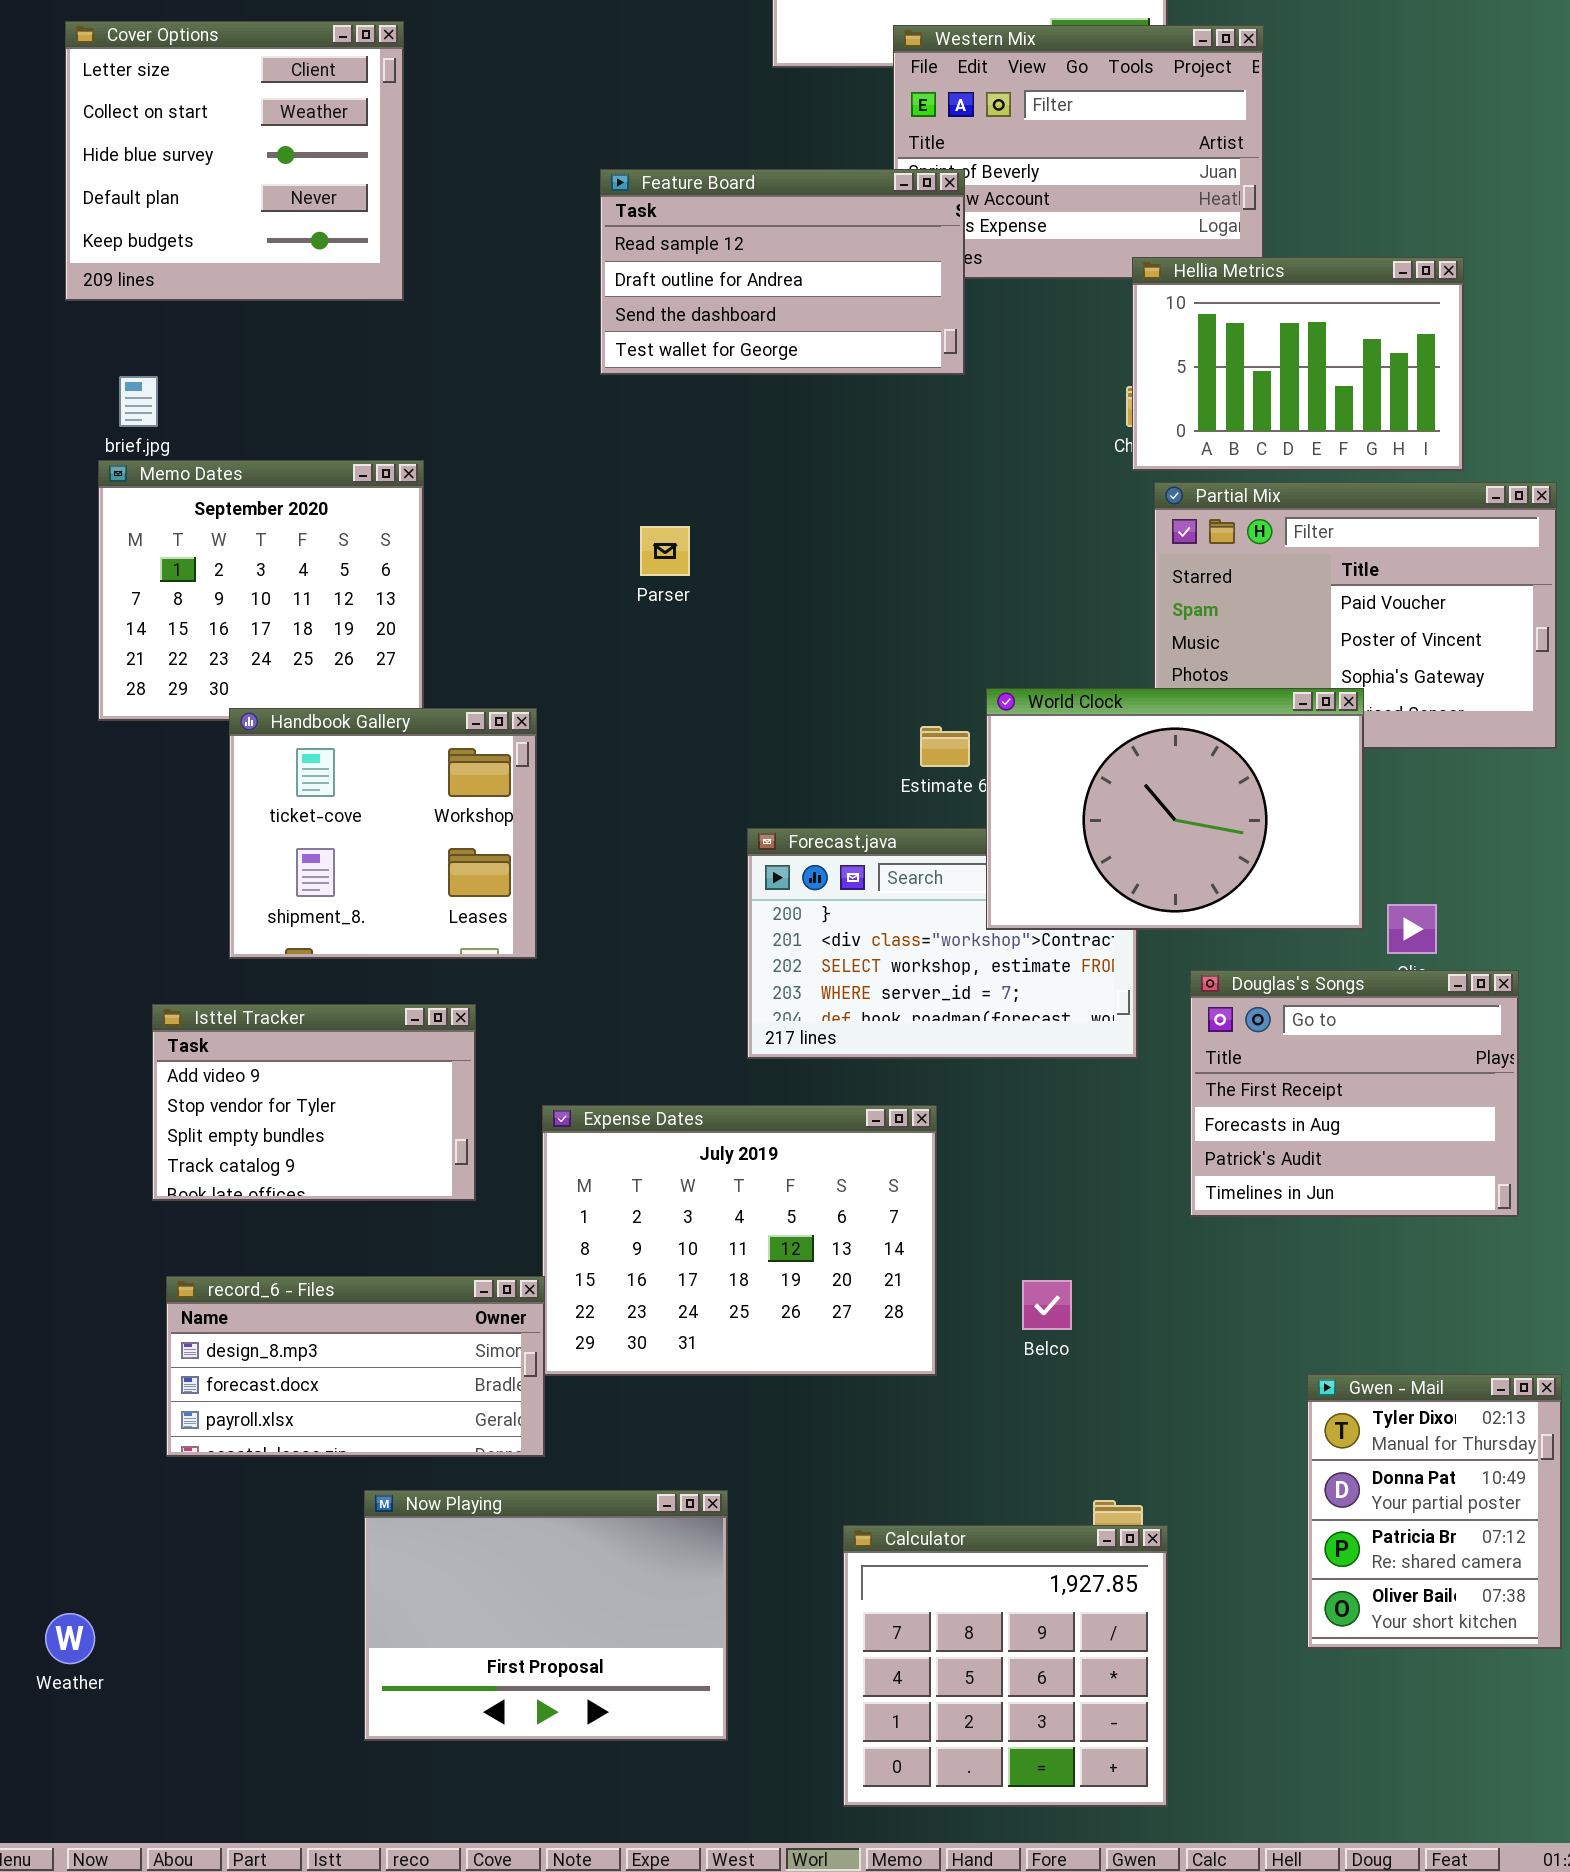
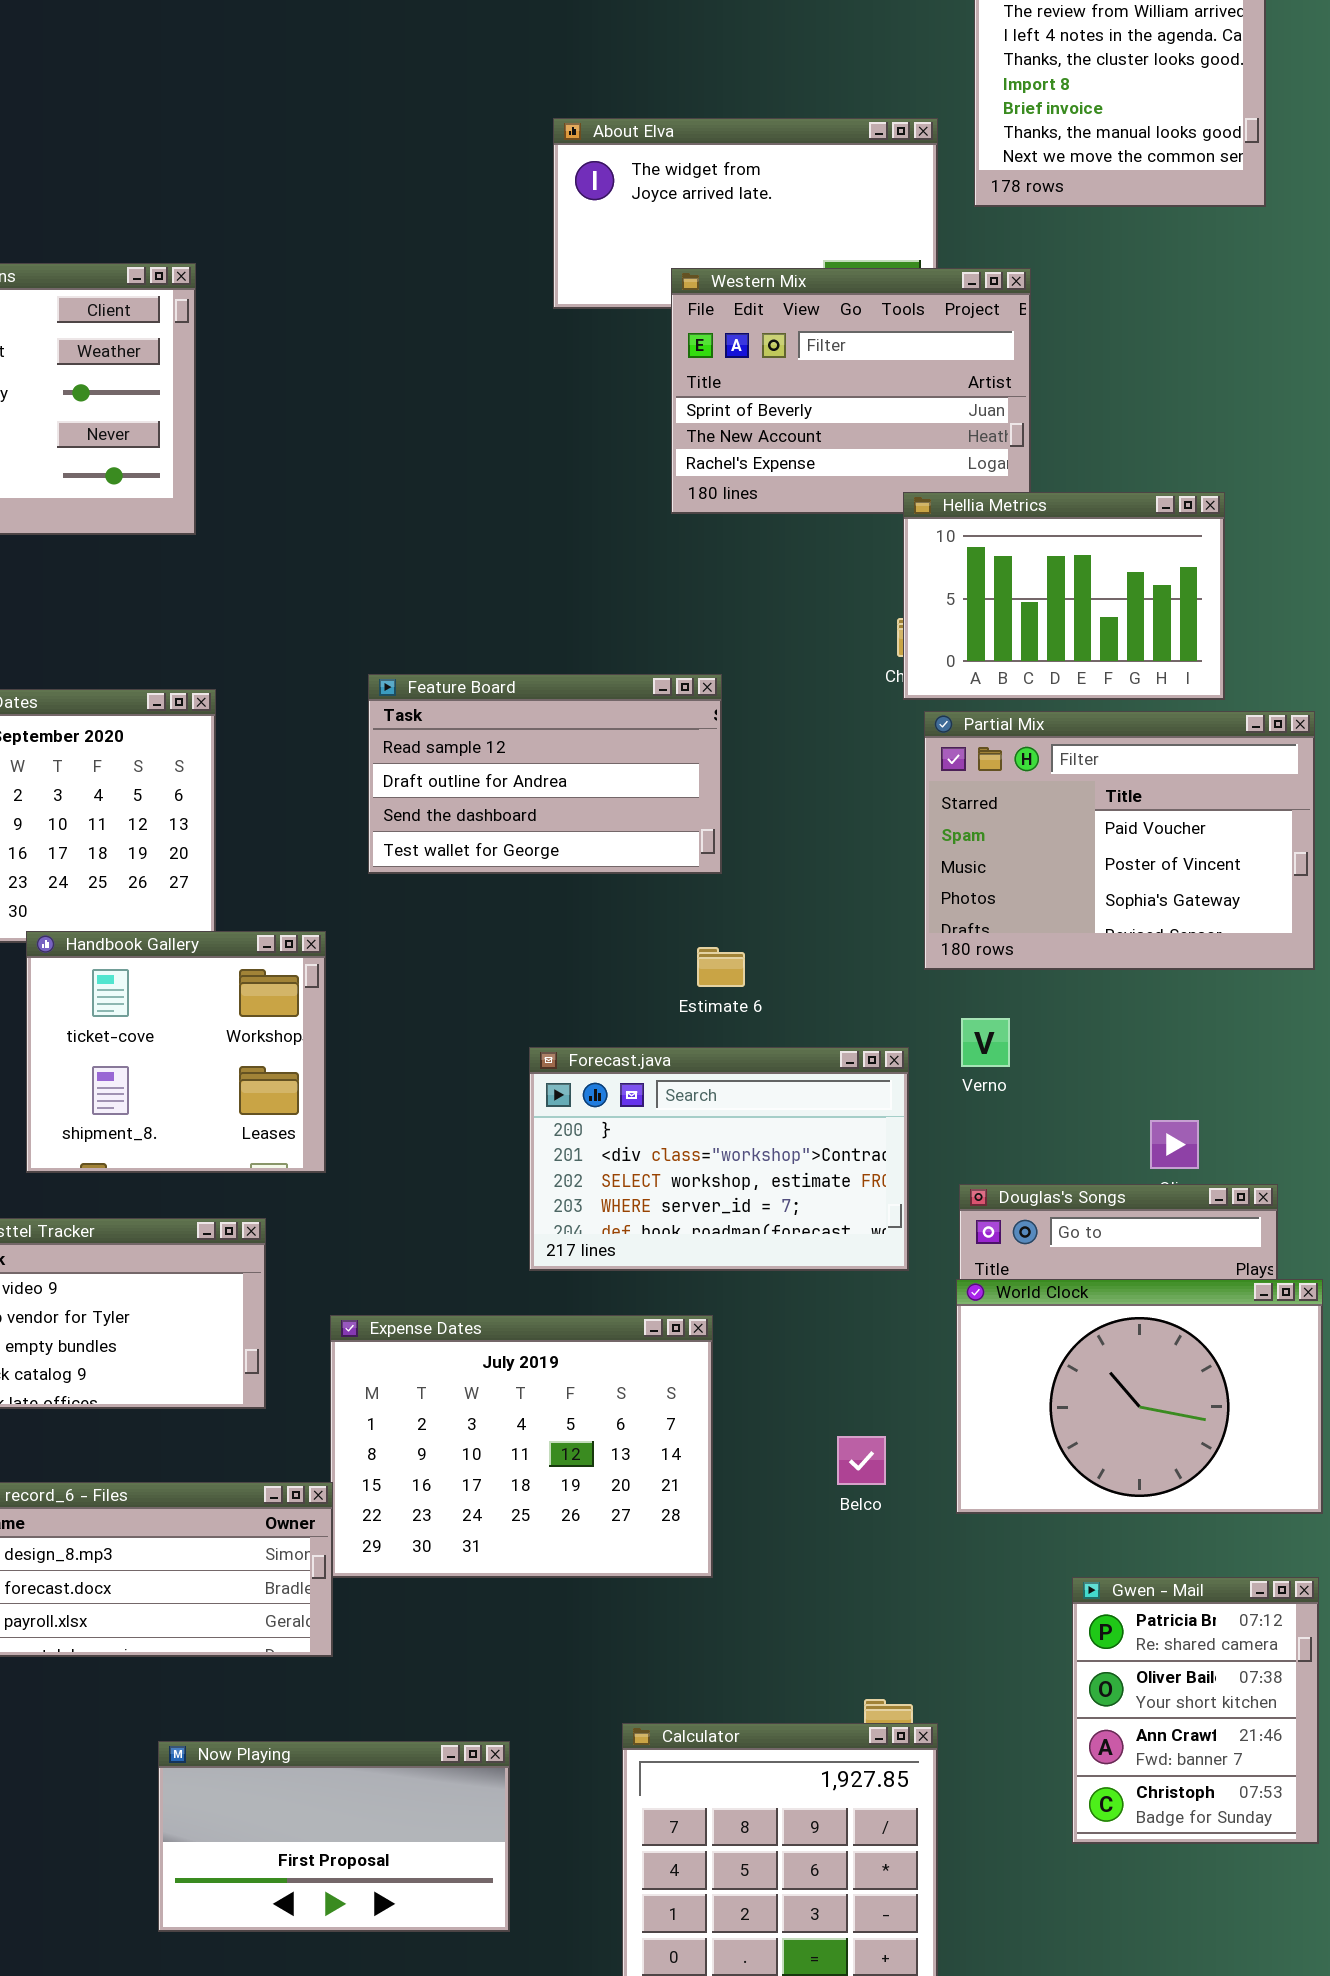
Feature Board: [600,169,965,375] -> [368,674,722,874], moved
World Clock: [986,688,1364,930] -> [956,1279,1323,1514], moved
Belco: [1022,1280,1072,1330] -> [837,1436,886,1485], moved
Gwen - Mail: [1307,1374,1562,1649] -> [1072,1577,1319,1844], scrolled down 2 rows
Now Playing: [364,1490,728,1741] -> [158,1741,510,1932], resized

